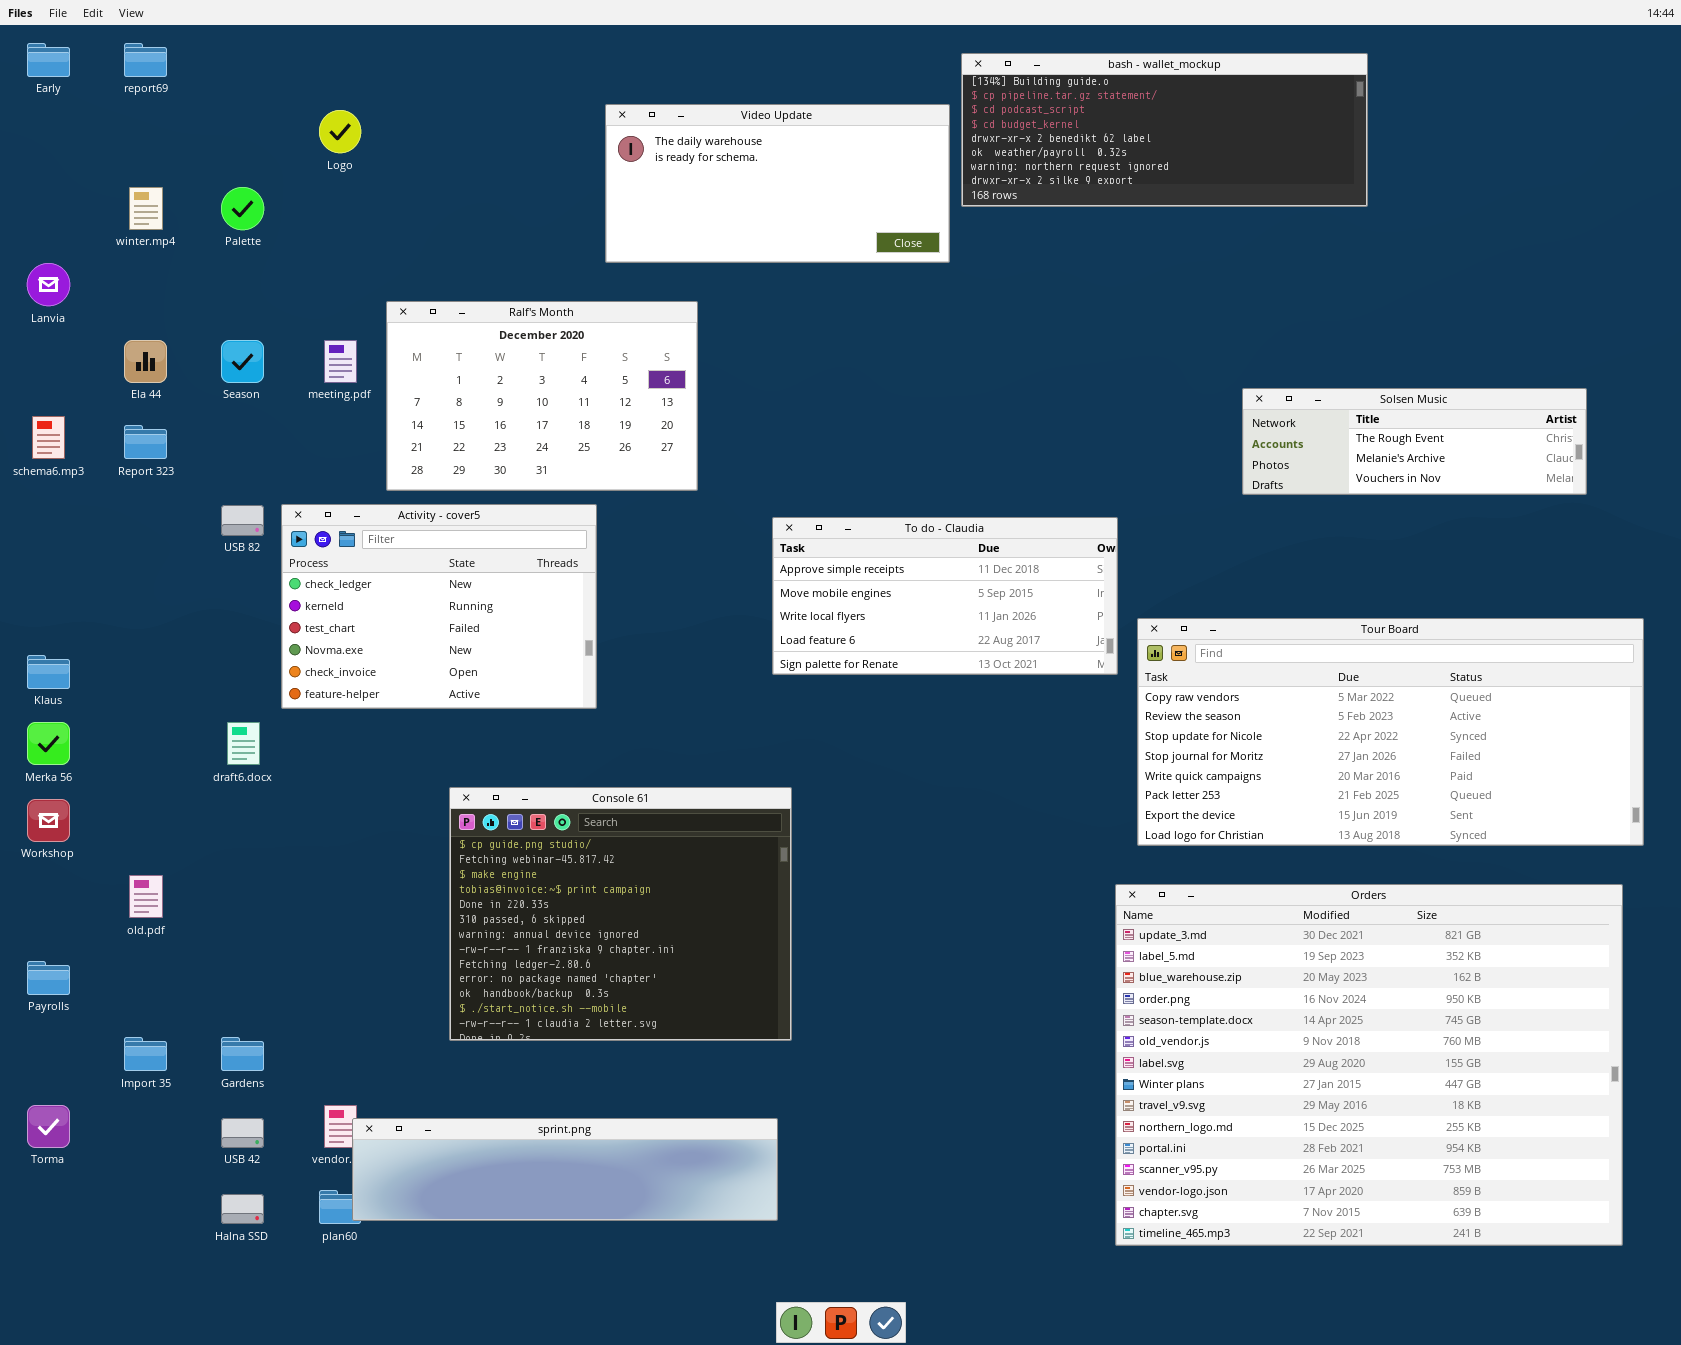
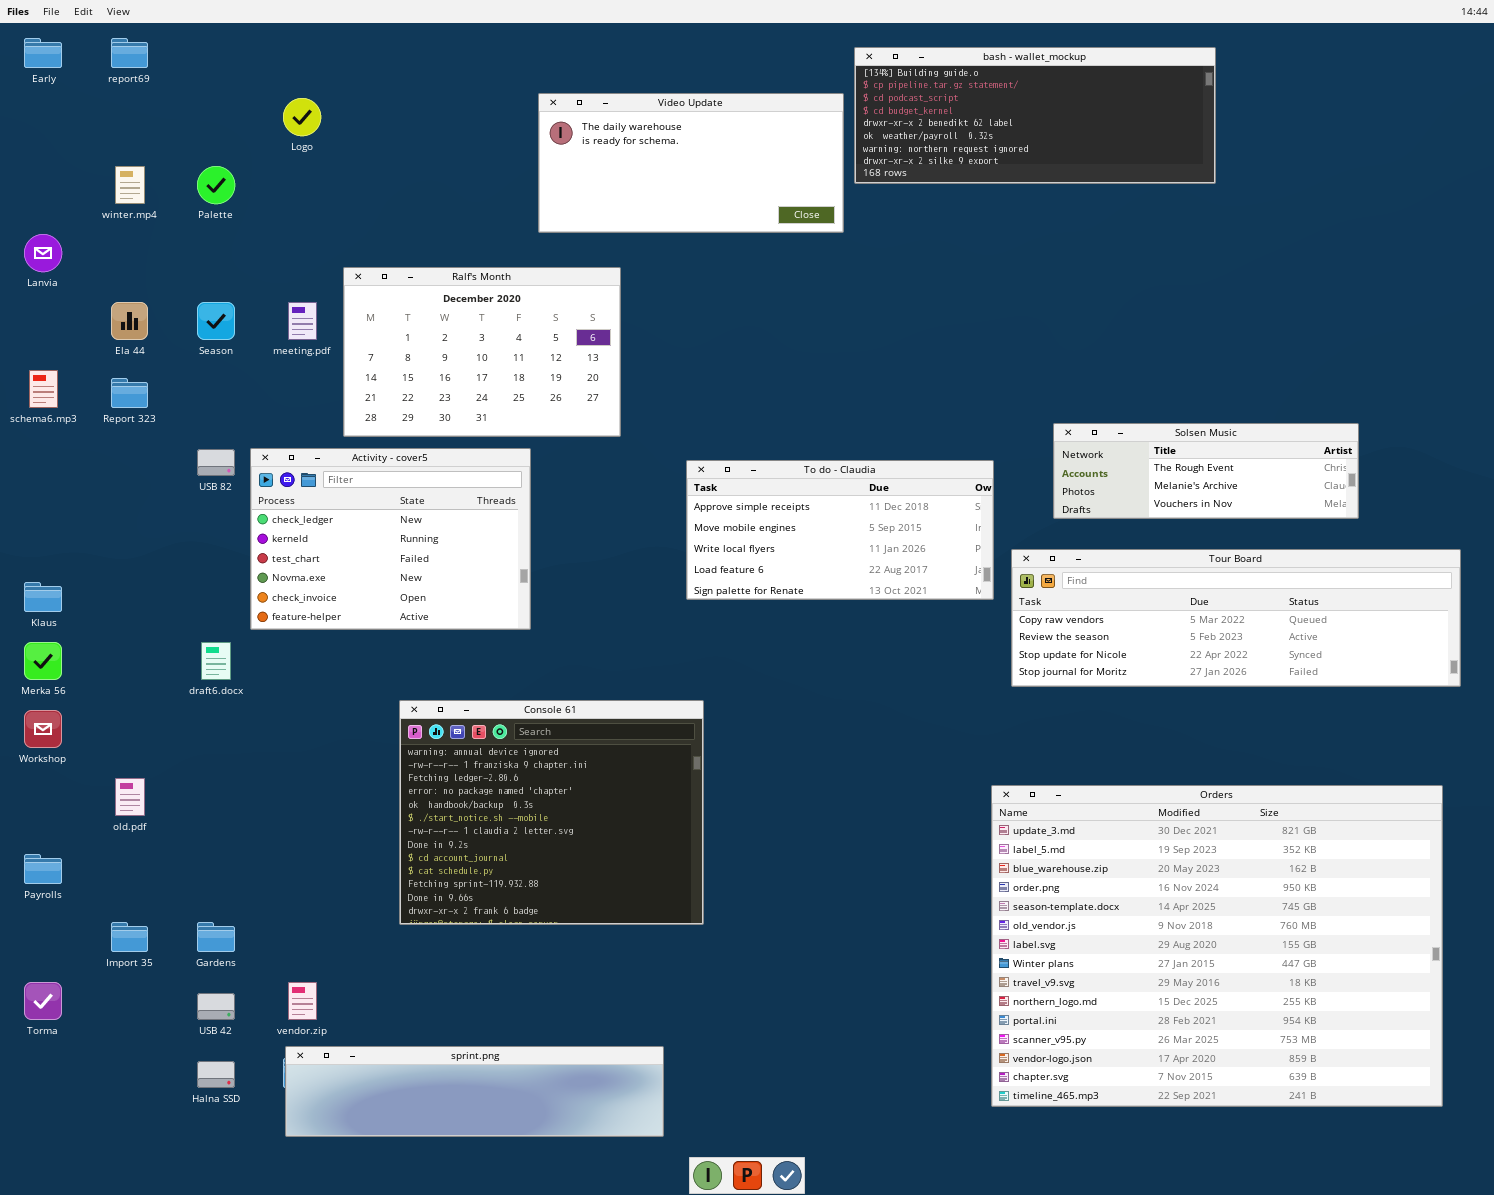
Solsen Music: [1242,388,1587,495] -> [1053,423,1359,519], moved
Tour Board: [1137,618,1644,846] -> [1011,549,1461,687], resized
Console 61: [449,787,792,1041] -> [399,700,704,925], scrolled down 6 rows
sprint.png: [352,1118,778,1221] -> [285,1046,664,1137], moved

